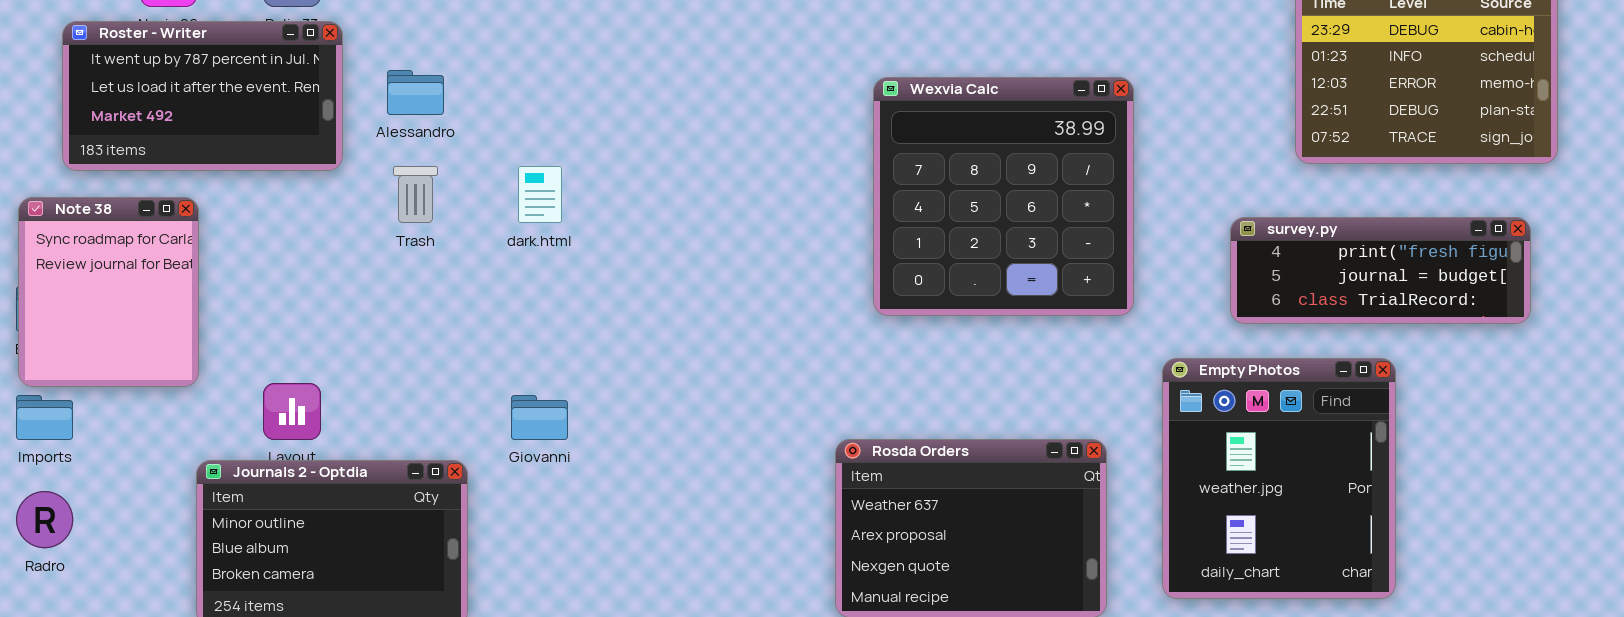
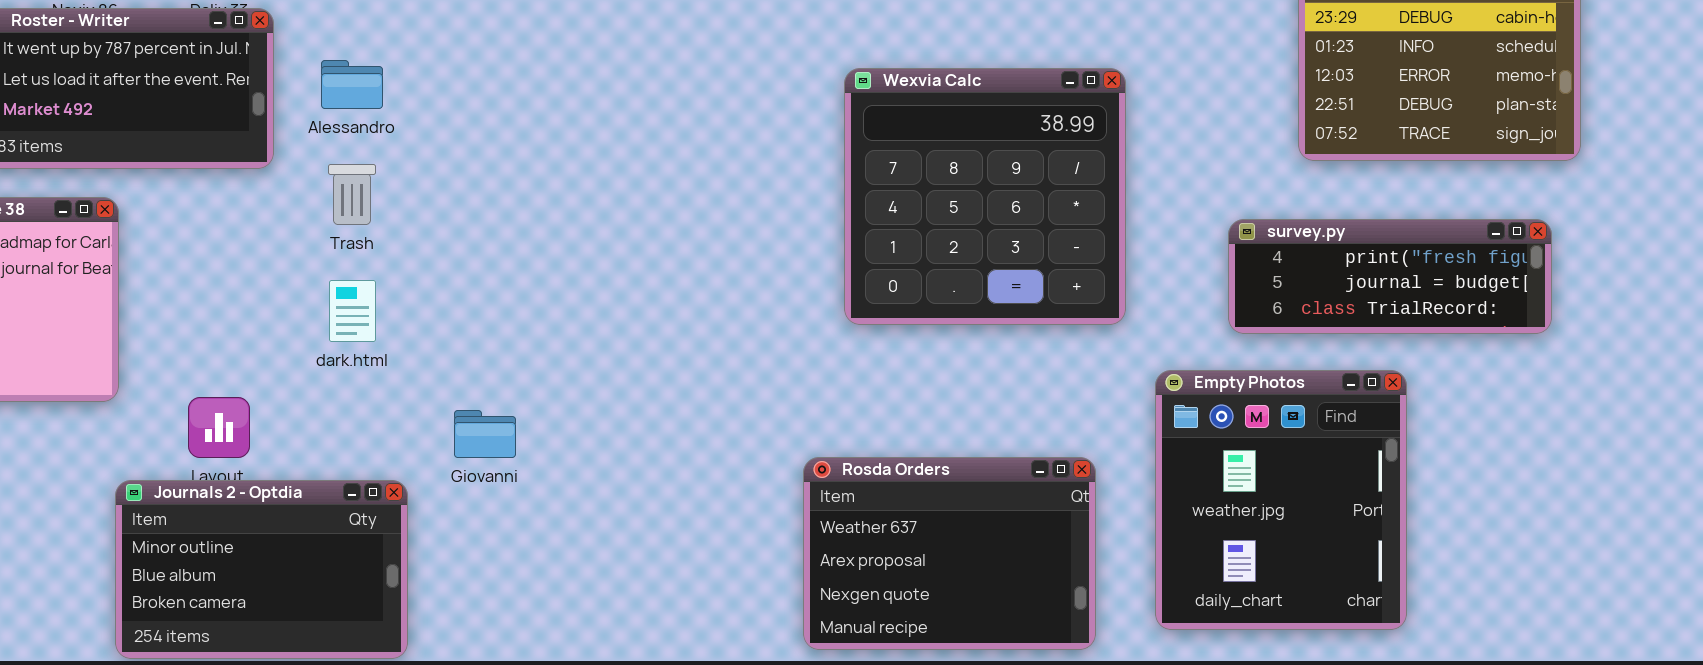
dark.html: [518,166,562,223] -> [329,280,376,342], moved

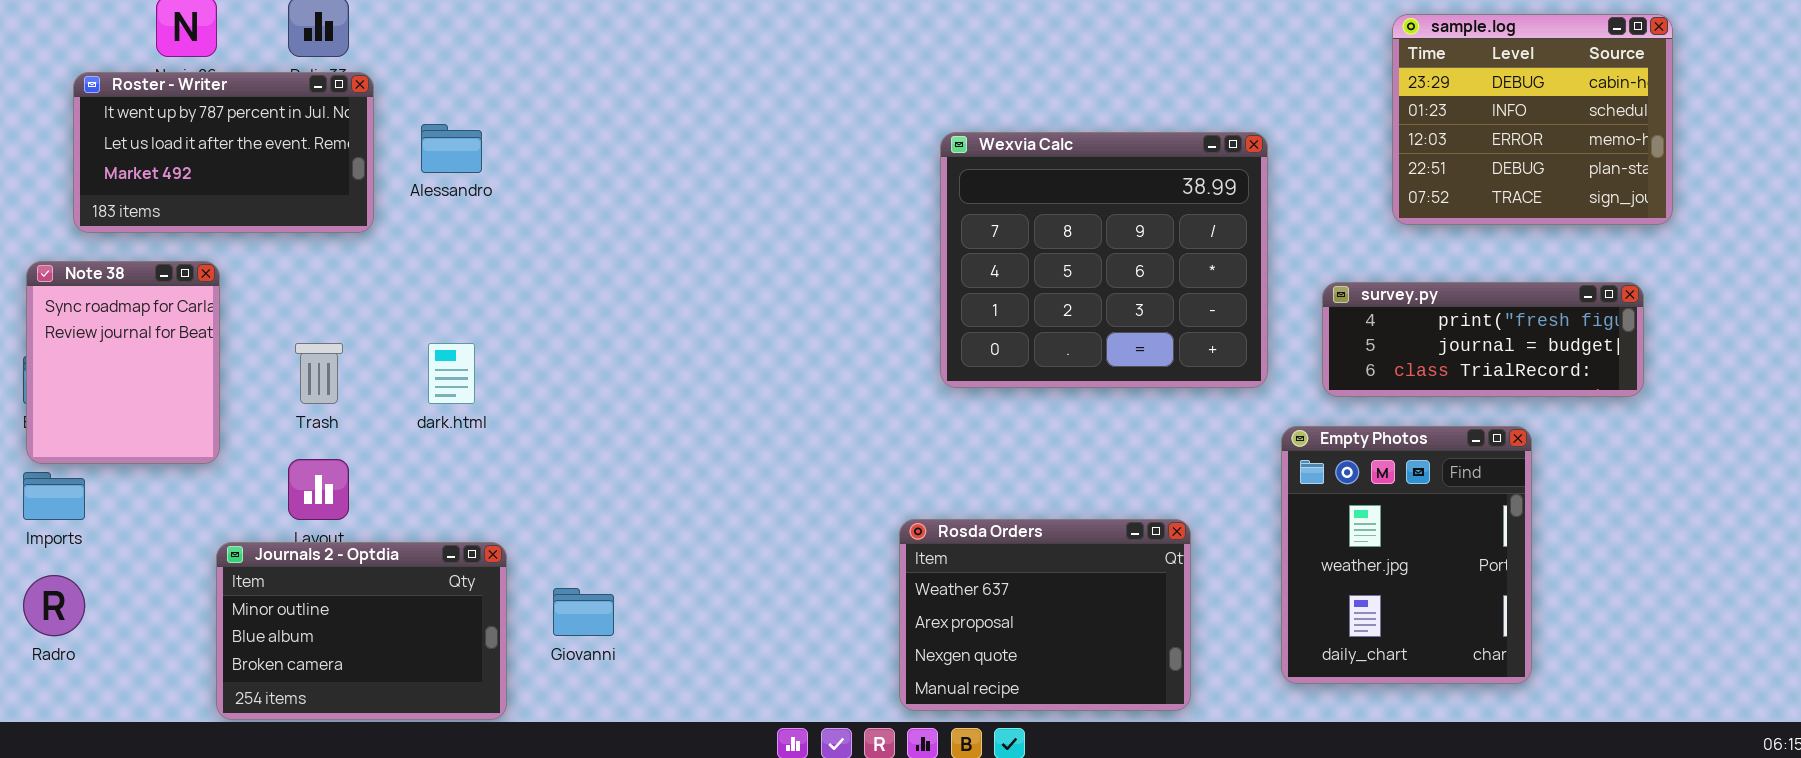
Wexvia Calc: [844,68,1126,325] -> [940,132,1268,388], resized
Trash: [328,164,376,225] -> [295,343,343,404], moved
Empty Photos: [1155,370,1407,630] -> [1281,426,1532,684], moved
Giovanni: [454,410,516,458] -> [553,588,614,636], moved

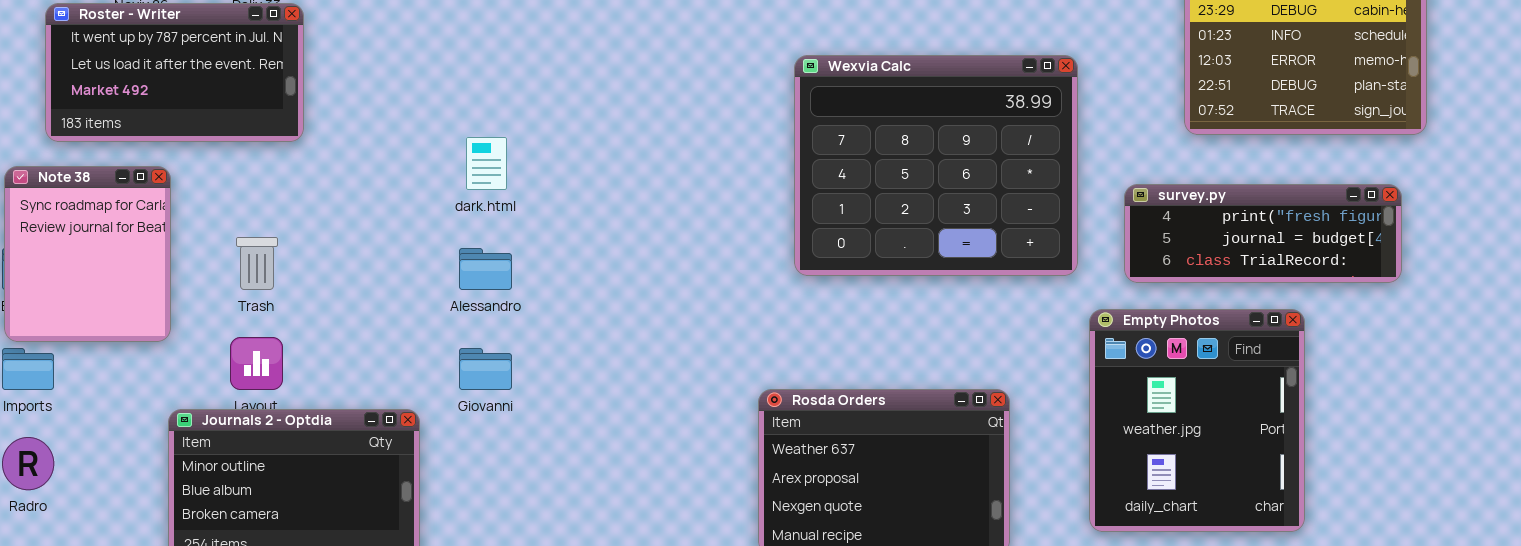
Alessandro: [421,124,482,173] -> [459,248,512,290], moved
dark.html: [428,343,475,404] -> [466,137,507,190], moved
Giovanni: [553,588,614,636] -> [459,348,512,390], moved

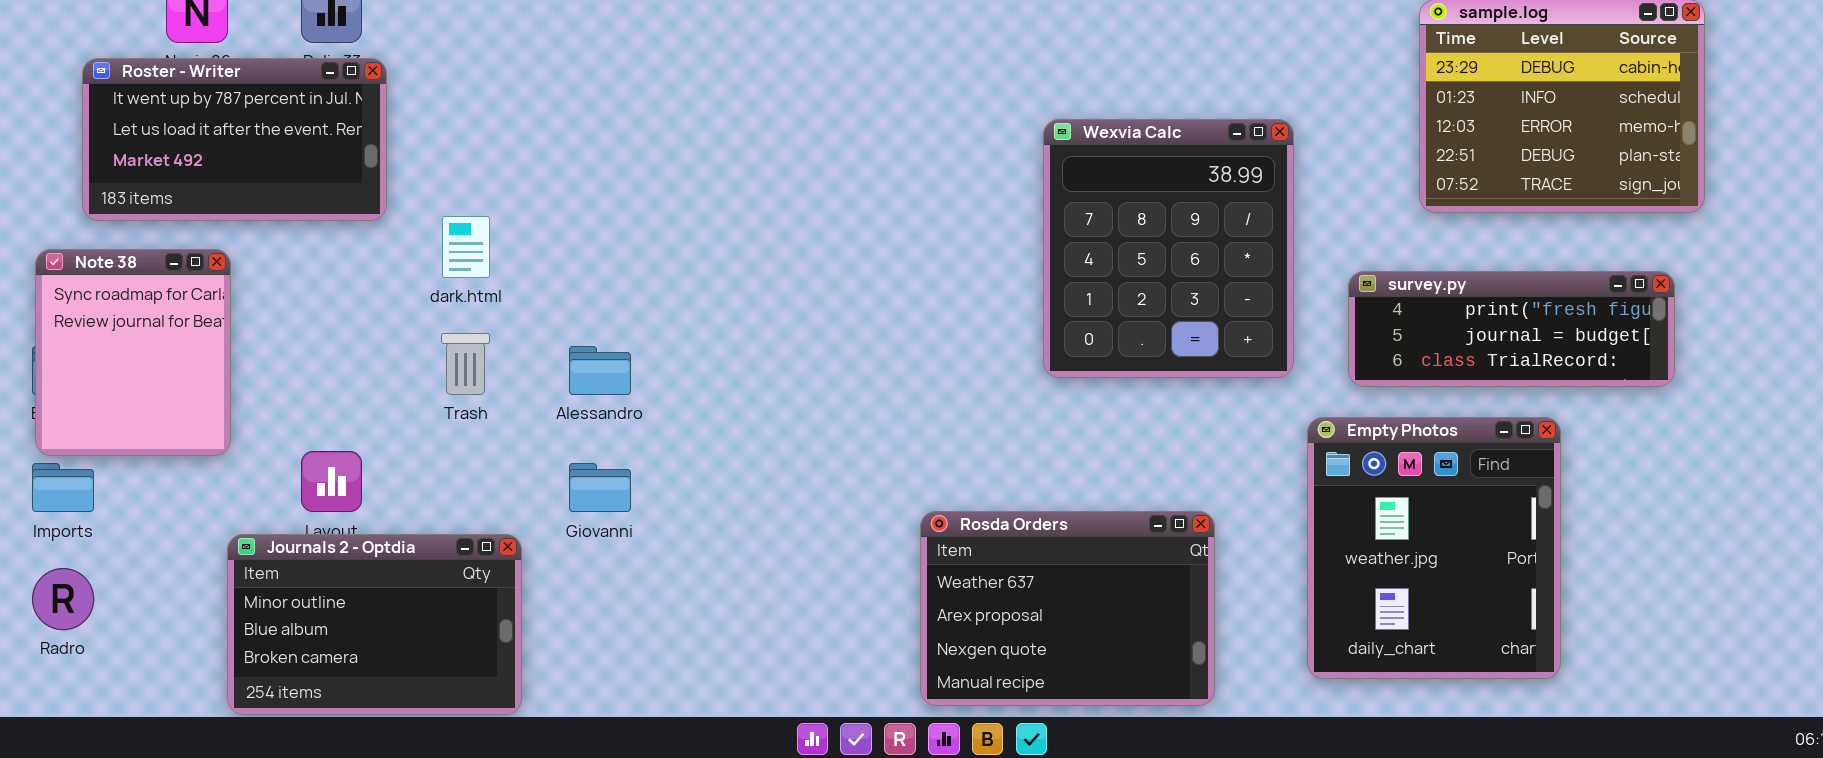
Wexvia Calc: [794,55,1078,276] -> [1043,119,1294,378], resized
dark.html: [466,137,507,190] -> [442,216,490,278], moved
Trash: [236,237,278,290] -> [441,333,490,395], moved

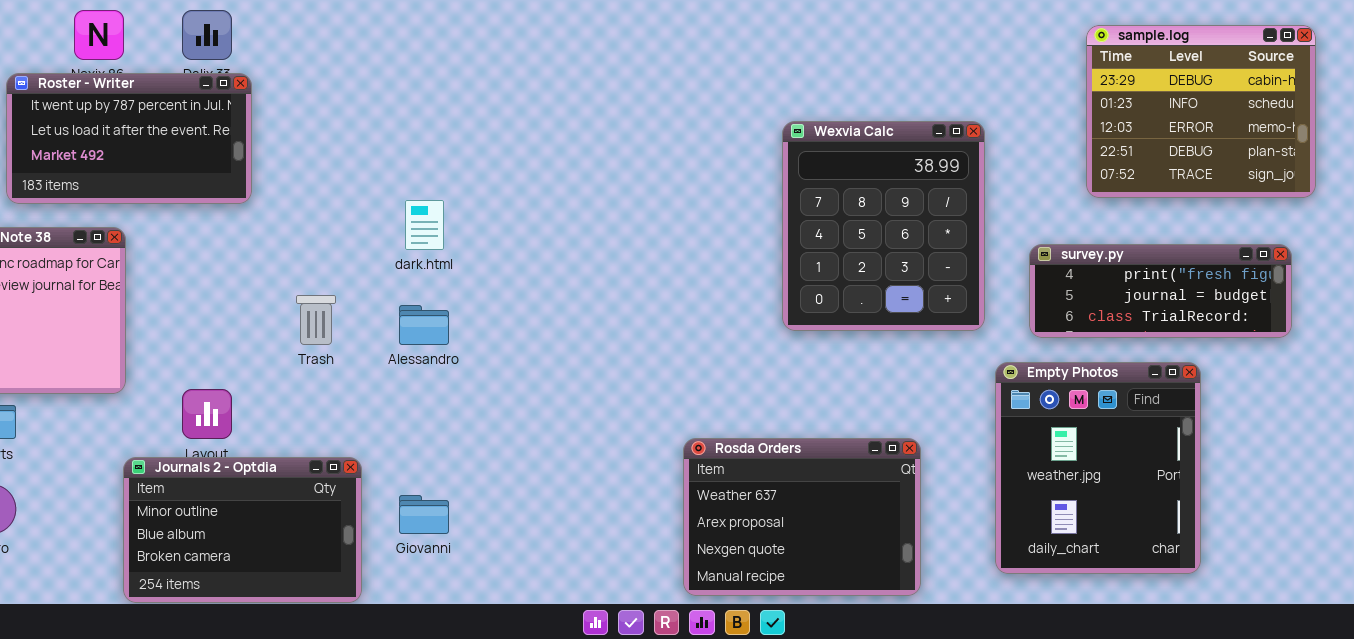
dark.html: [442,216,490,278] -> [405,200,444,250], moved
Giovanni: [569,463,631,512] -> [399,495,449,534], moved

